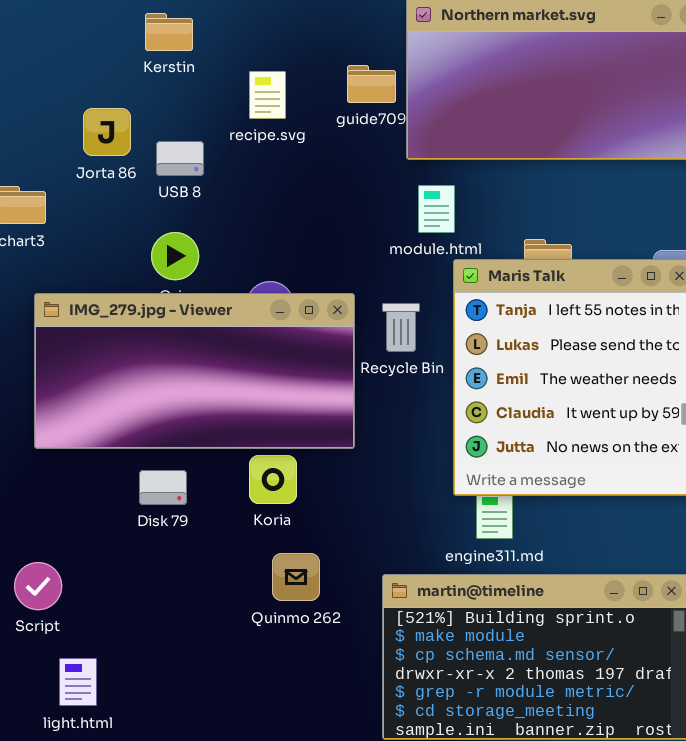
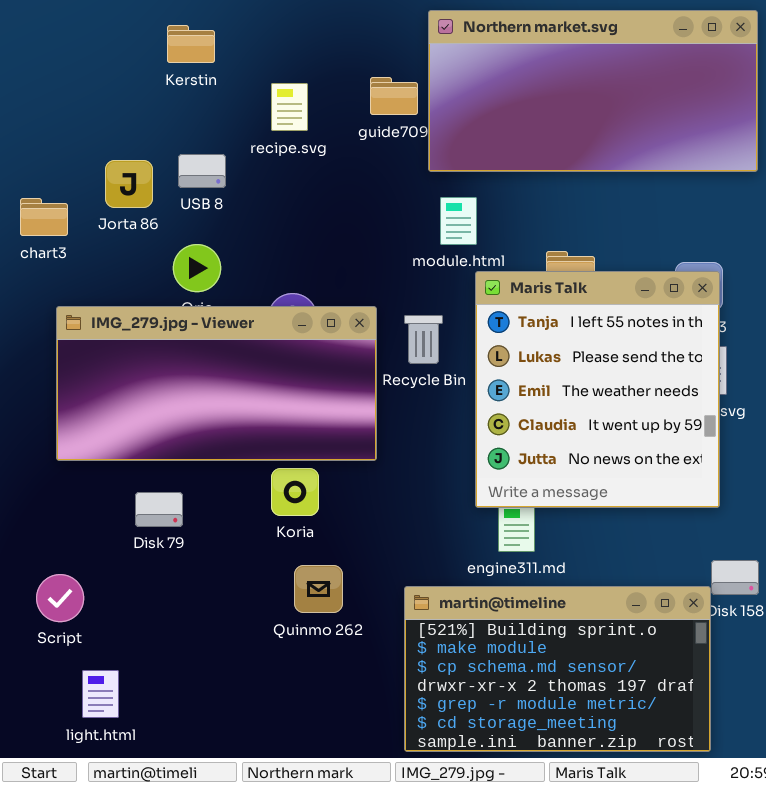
Jorta 86: [83,108,131,156] -> [105,160,153,208], moved
Disk 79: [139,470,187,505] -> [135,492,183,527], moved

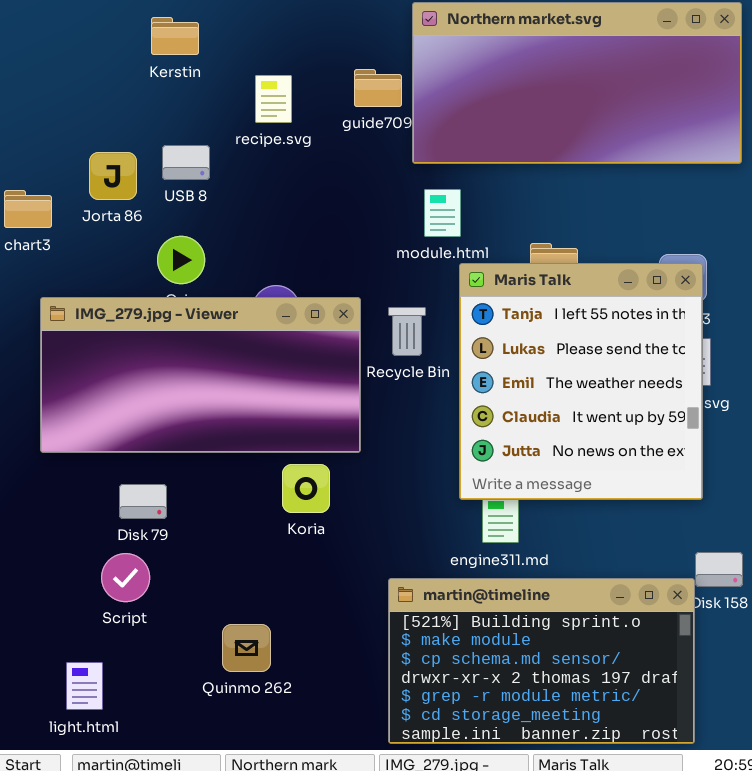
Koria: [271,468,319,516] -> [282,464,330,513], moved
Quinmo 262: [294,565,343,613] -> [222,624,271,672], moved
Script: [36,574,84,622] -> [101,553,150,602], moved

